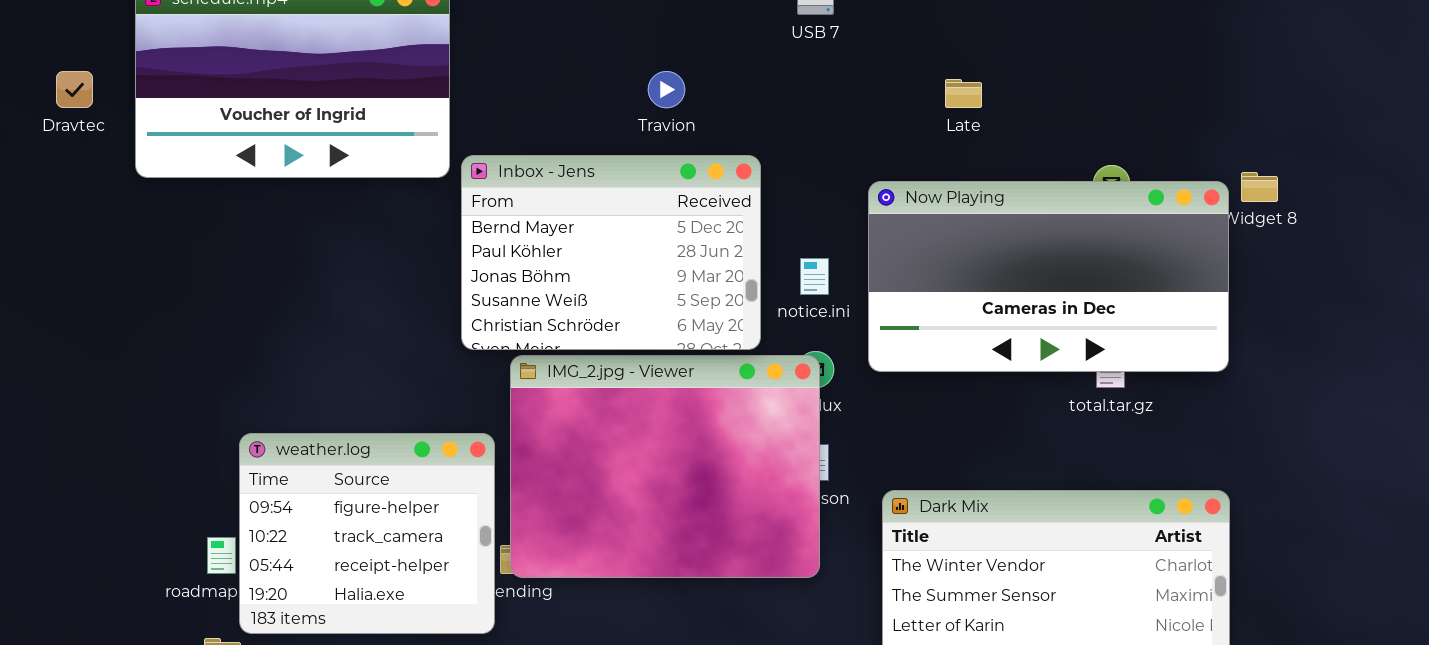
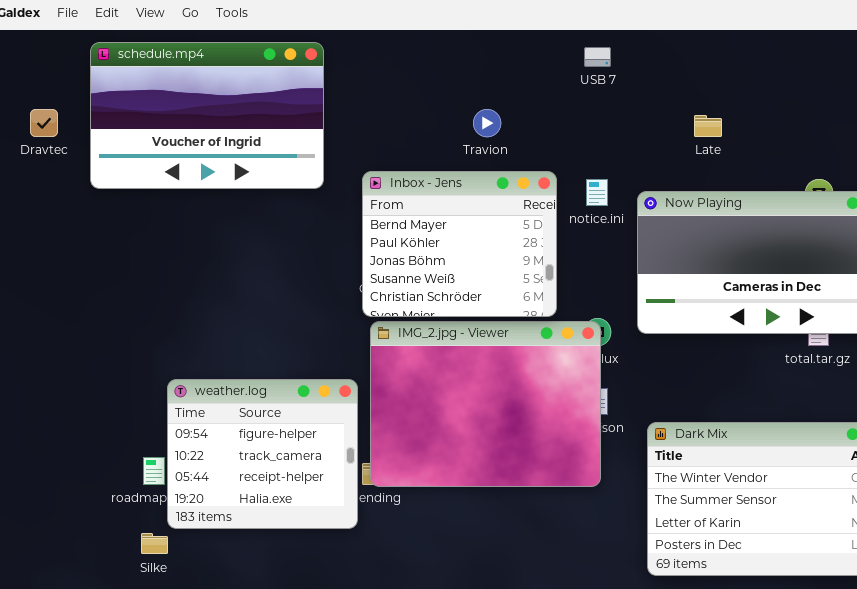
Inbox - Jens: [461,155,761,350] -> [362,171,557,317], resized
notice.ini: [800,258,829,295] -> [586,179,608,206], moved

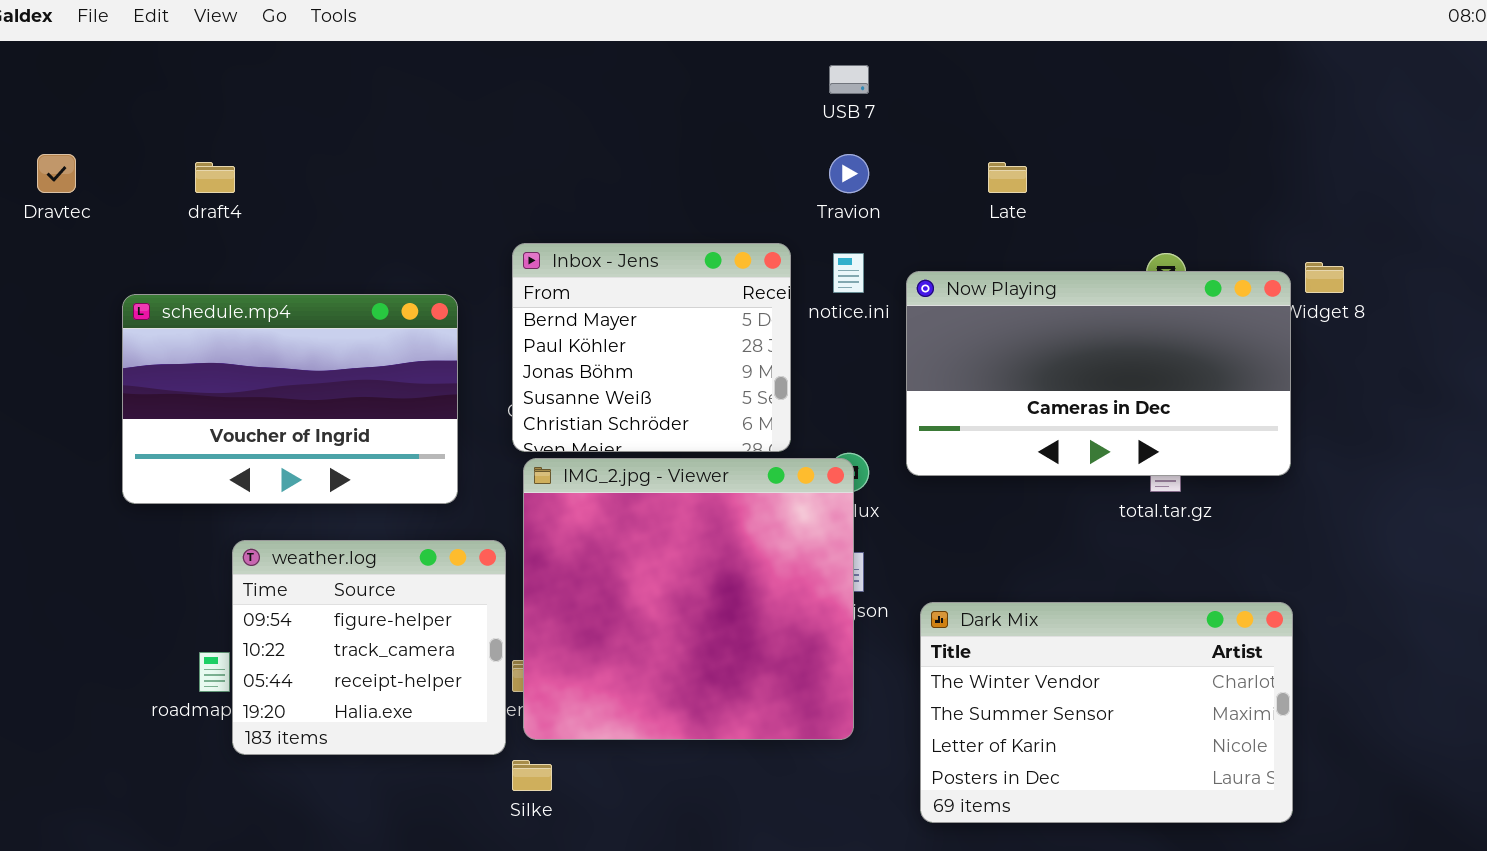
schedule.mp4: [90,42,324,189] -> [122,294,458,504], moved
Travion: [473,109,501,137] -> [829,154,869,193], moved
IMG_2.jpg - Viewer: [370,321,601,487] -> [523,458,854,740], resized
Silke: [141,533,168,554] -> [512,760,552,791], moved

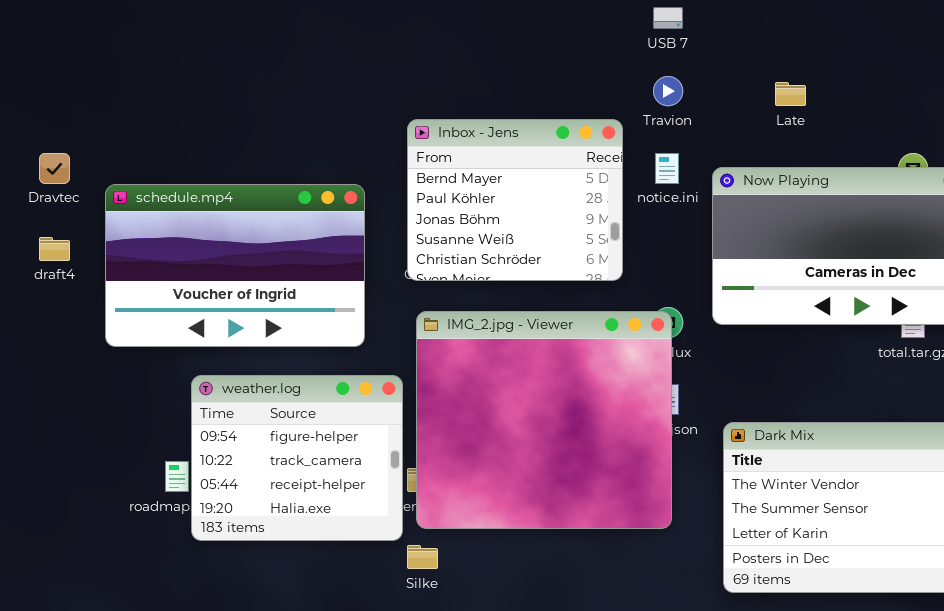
Dravtec: [37,154,76,193] -> [39,153,70,184], moved
draft4: [195,162,235,193] -> [39,237,70,261], moved
Inbox - Jens: [512,243,791,452] -> [407,119,623,281], moved

